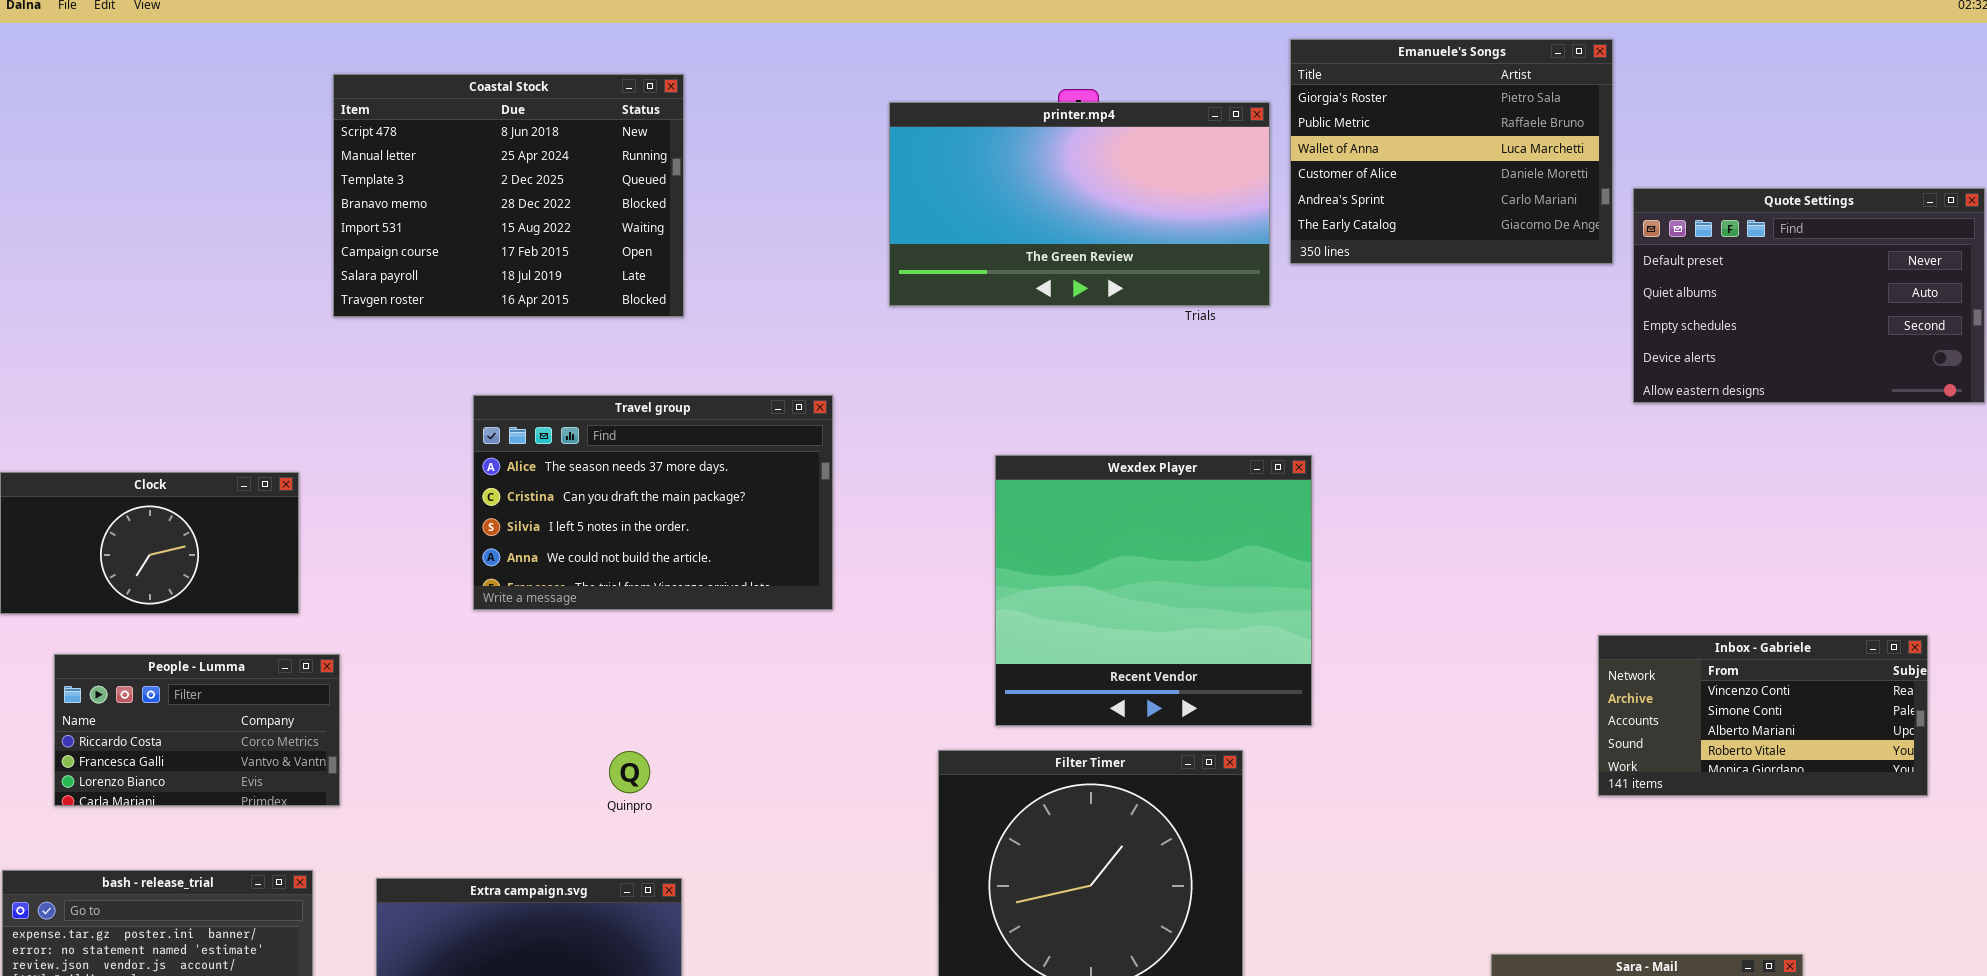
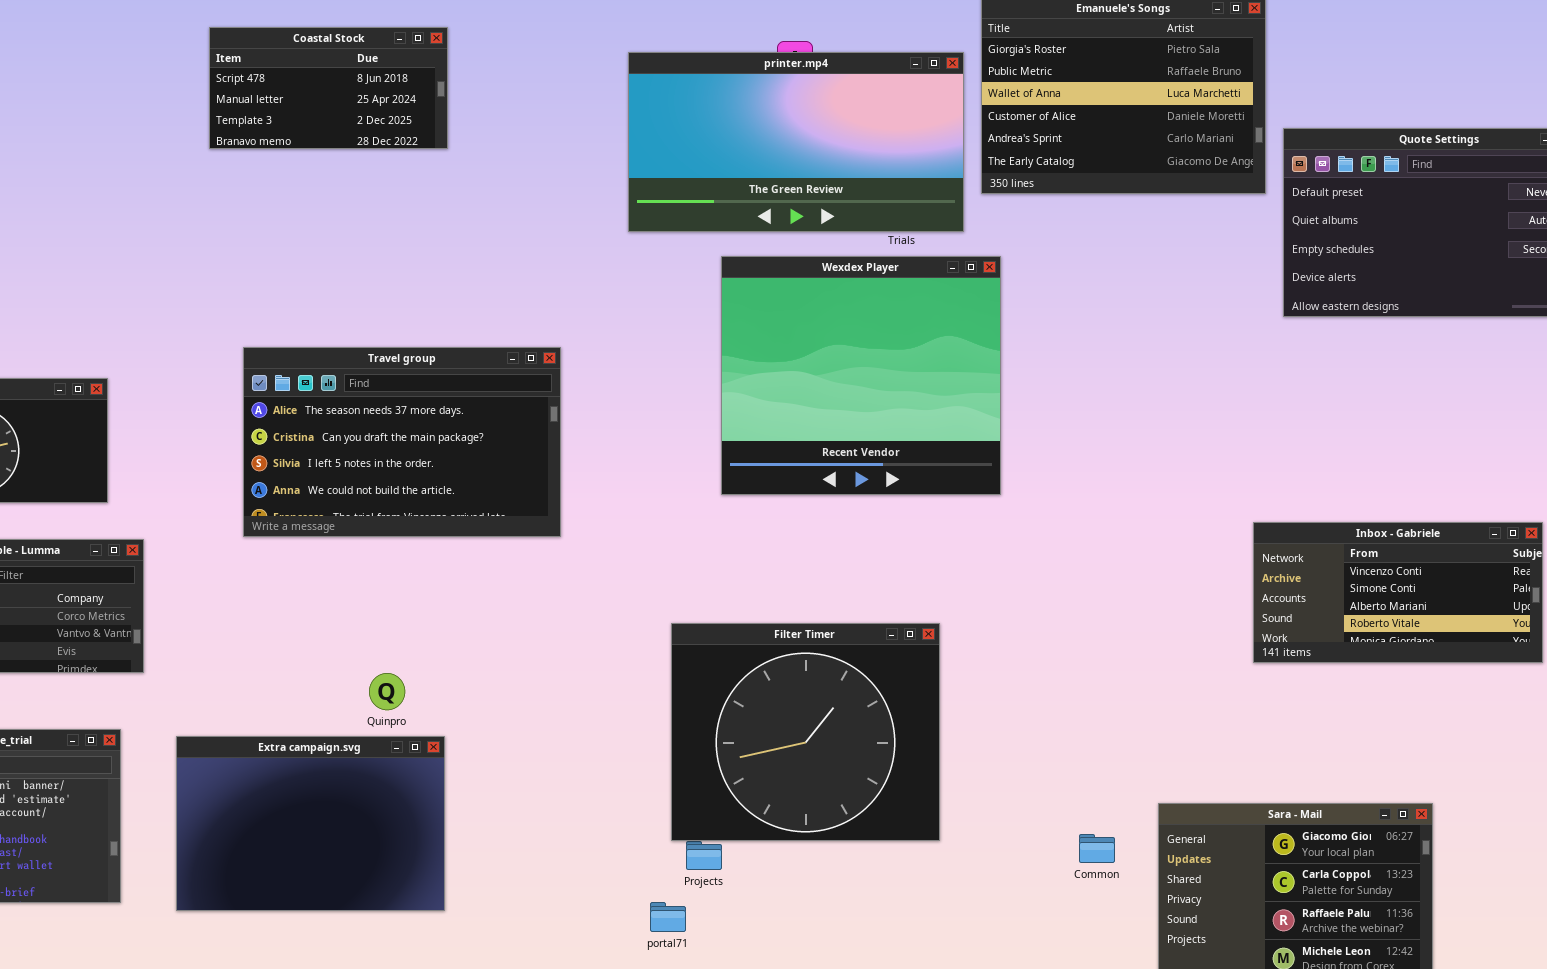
Coastal Stock: [333,74,684,317] -> [209,27,448,149], resized
Travel group: [473,395,833,610] -> [243,347,561,537], moved
Wexdex Player: [995,455,1312,726] -> [721,256,1001,495], moved
Quinpro: [609,751,650,793] -> [369,673,405,710], moved

